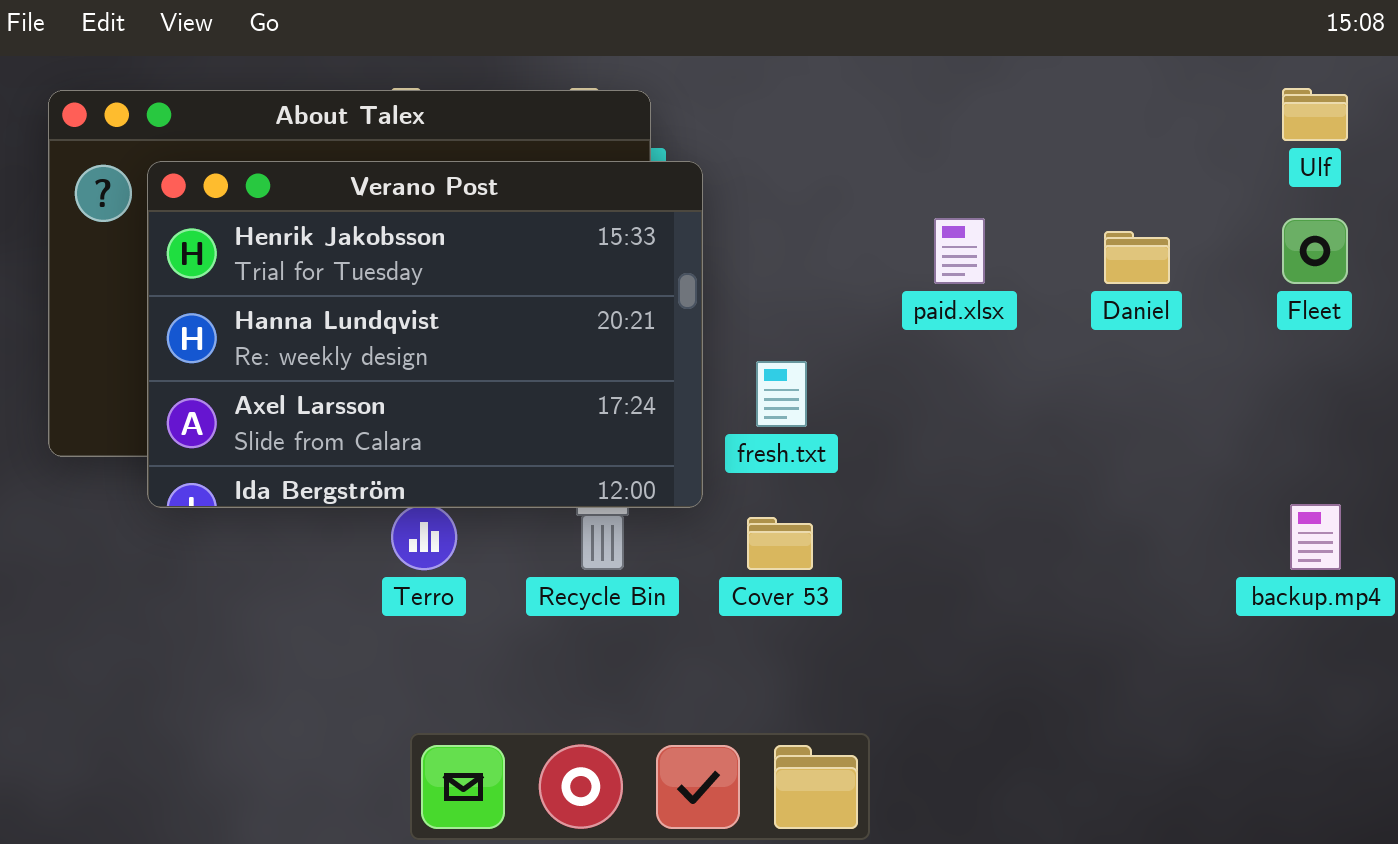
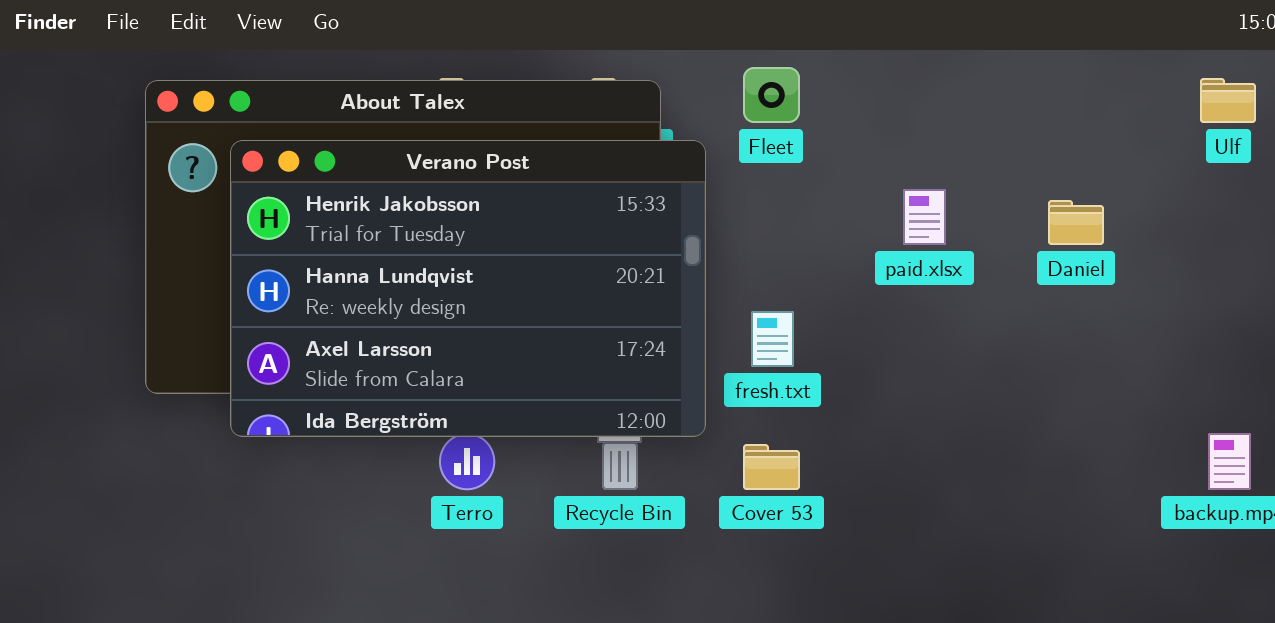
Fleet: [1282,218,1348,284] -> [743,67,800,123], moved

